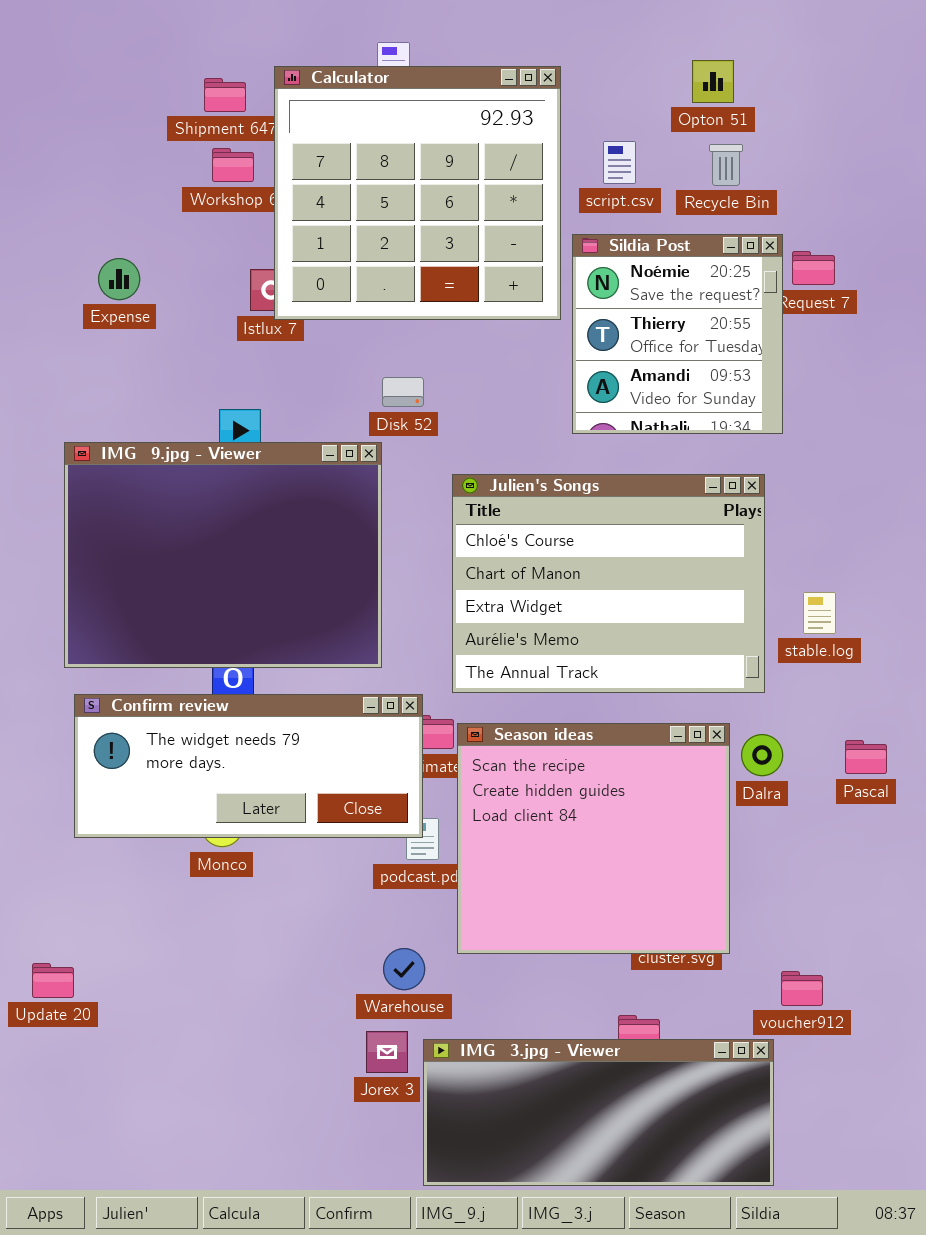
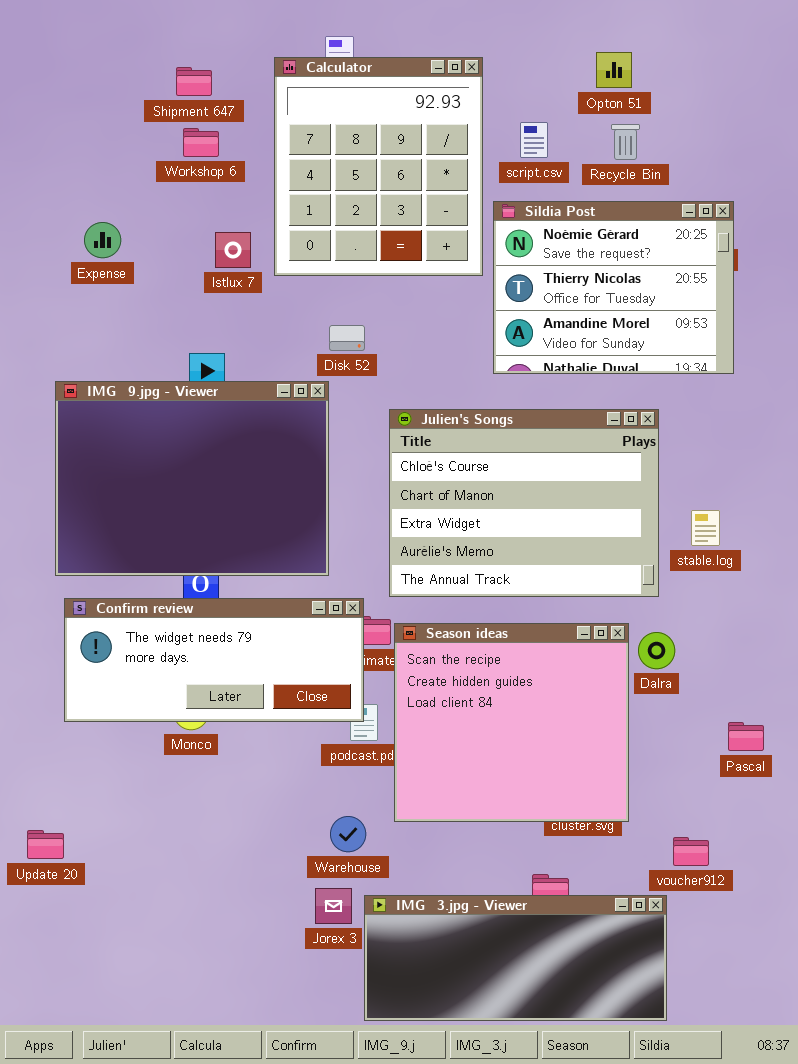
Calculator: [274,66,561,320] -> [274,57,483,276], resized
Sildia Post: [572,234,783,434] -> [493,201,734,374], resized
Pascal: [845,740,887,774] -> [728,722,764,751], moved

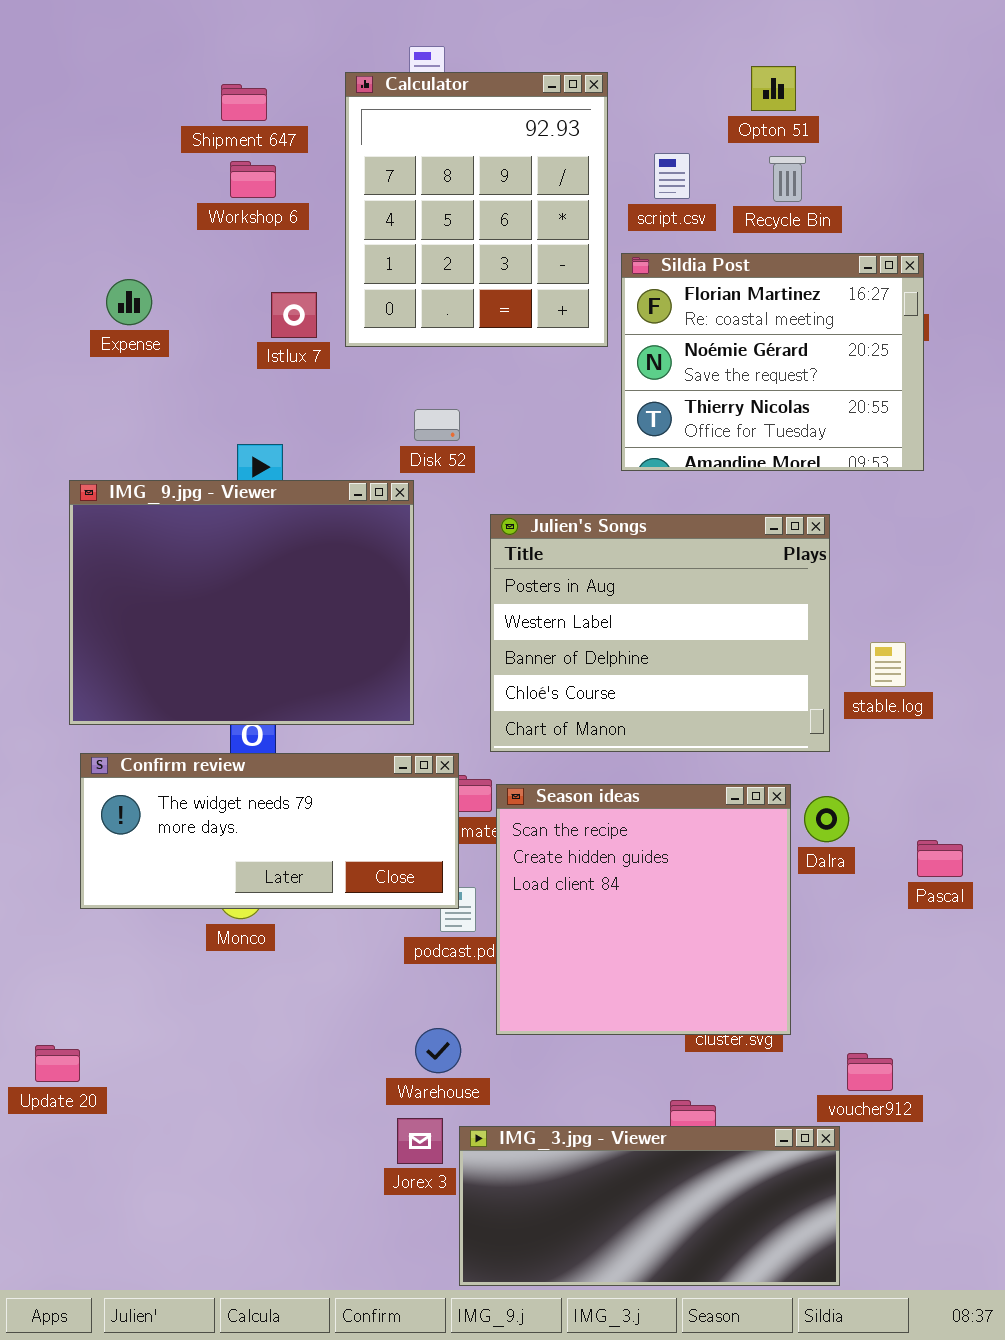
Sildia Post: [493,201,734,374] -> [621,253,924,471], scrolled up 1 row
Julien's Songs: [389,409,659,597] -> [490,514,830,752], scrolled up 3 rows
Pascal: [728,722,764,751] -> [917,840,963,877], moved

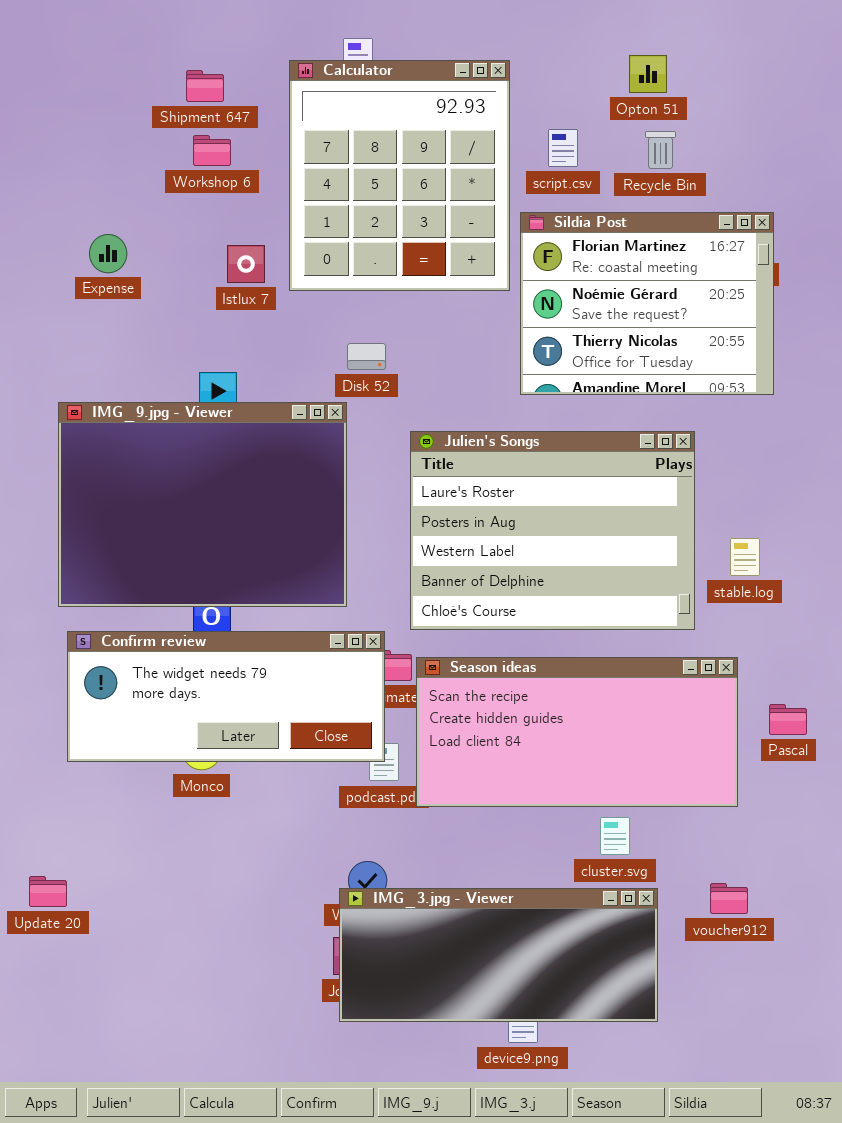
Julien's Songs: [490,514,830,752] -> [410,431,695,630], scrolled up 1 row
Season ideas: [496,784,791,1035] -> [416,657,738,807], resized
IMG_3.jpg - Viewer: [459,1126,840,1286] -> [339,888,658,1022], moved

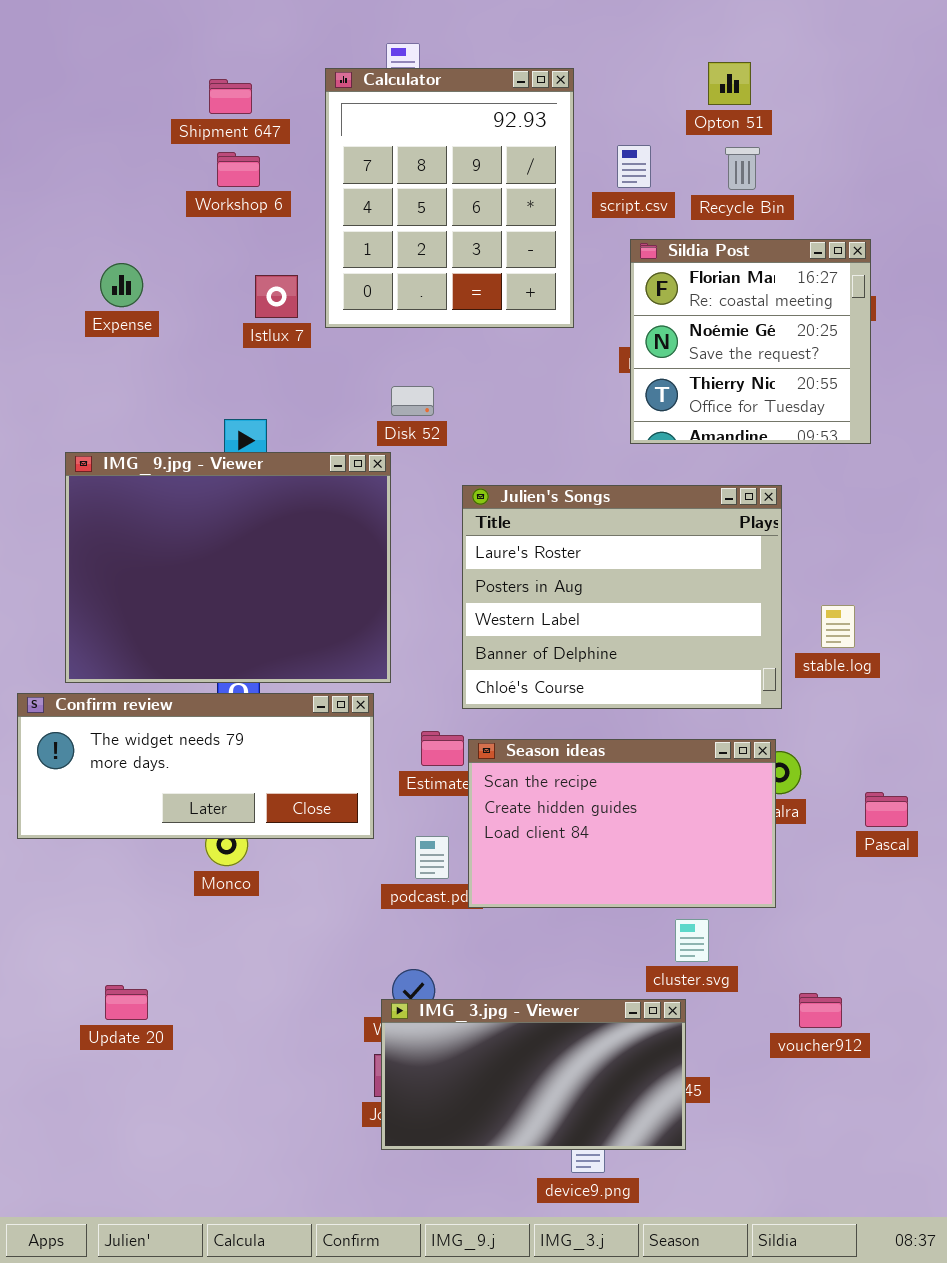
Sildia Post: [520,212,774,395] -> [630,239,871,444], resized
Confirm review: [67,631,385,762] -> [17,693,374,839], moved
Season ideas: [416,657,738,807] -> [468,739,776,908], resized
Update 20: [29,876,67,907] -> [105,985,148,1020], moved
IMG_3.jpg - Viewer: [339,888,658,1022] -> [381,999,686,1150], resized

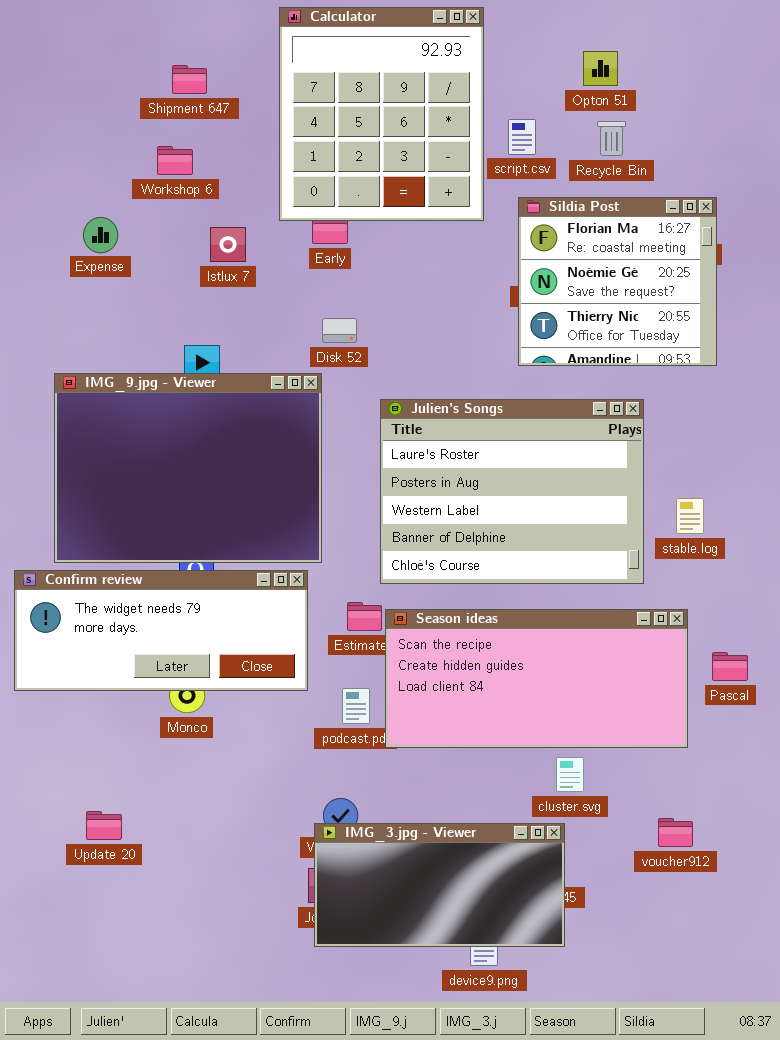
Calculator: [325,68,574,328] -> [279,7,484,221], moved
Workshop 6: [217,152,260,187] -> [157,146,193,175], moved
Season ideas: [468,739,776,908] -> [385,609,688,748], resized

